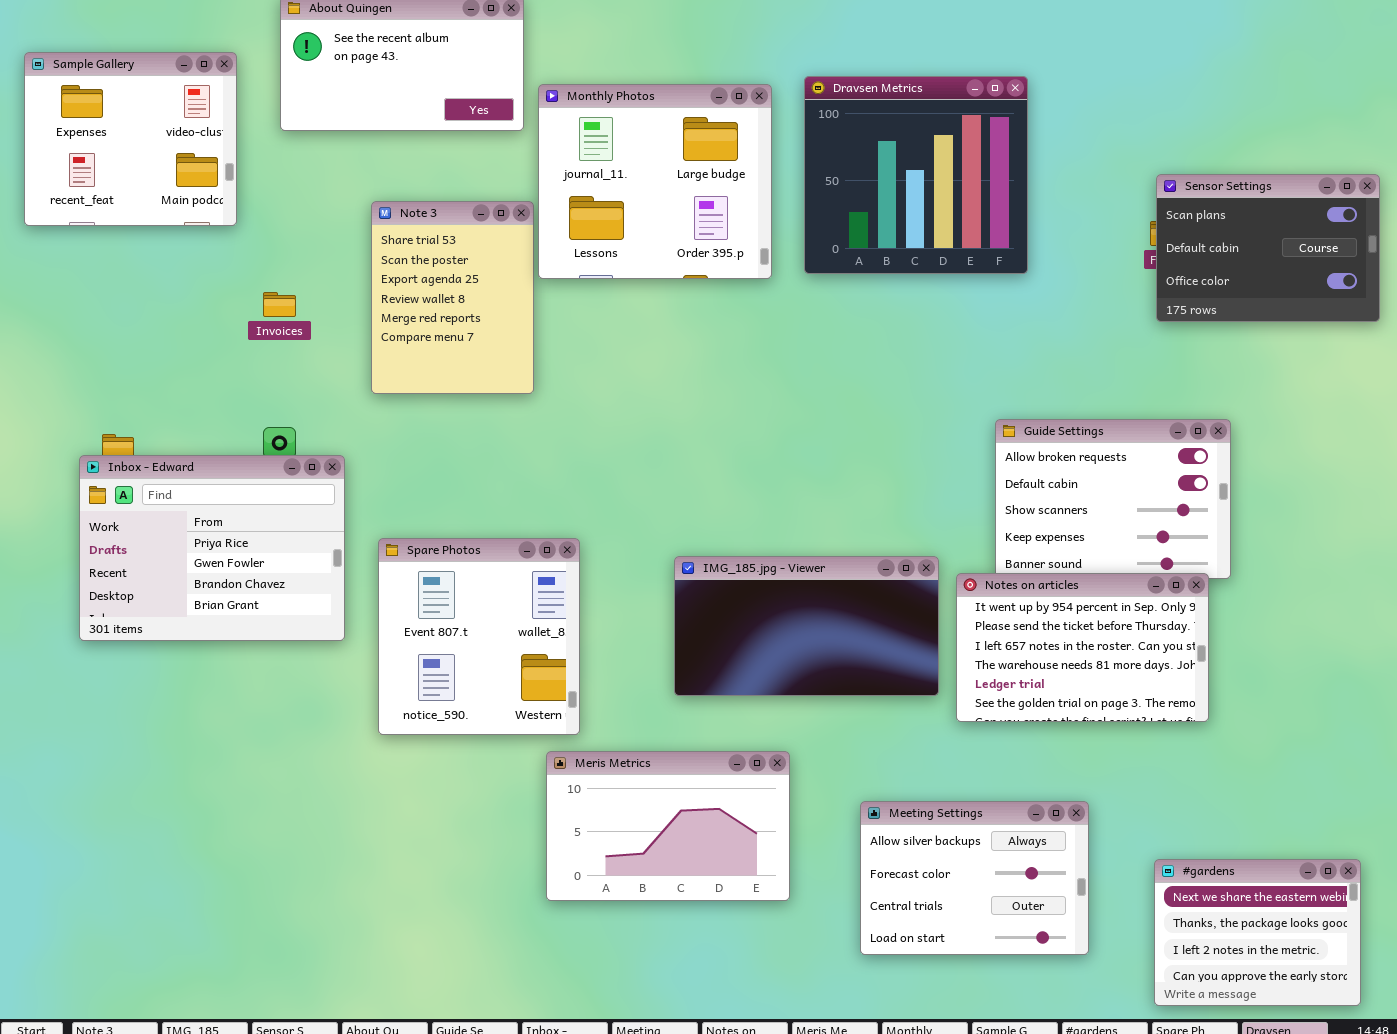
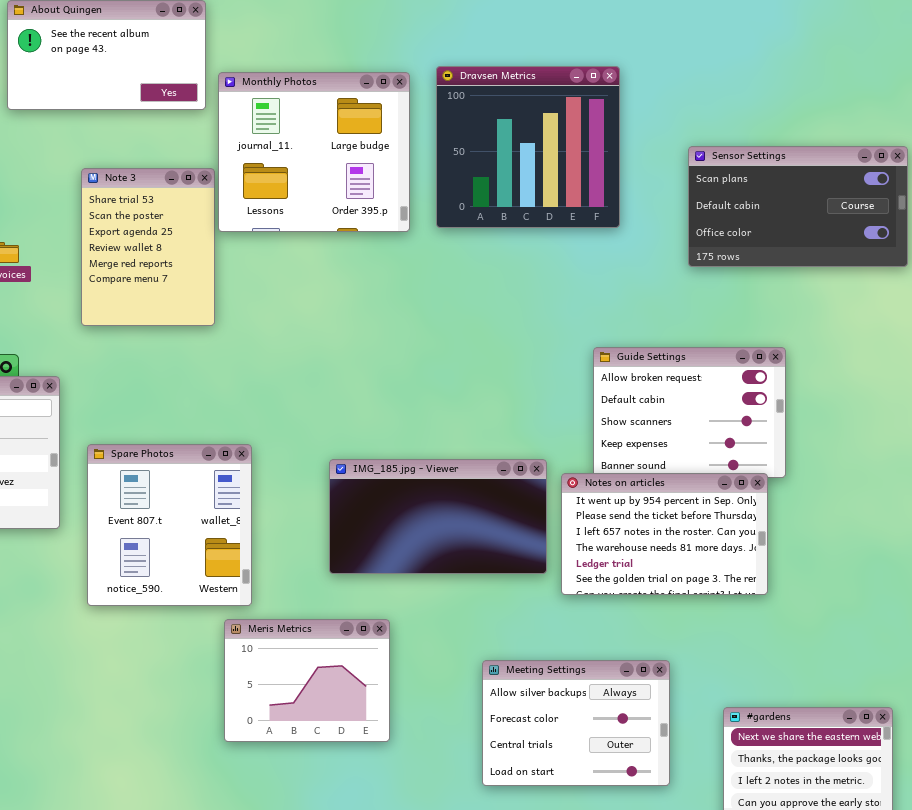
Sensor Settings: [1156,174,1380,322] -> [688,146,908,267], resized
Meris Metrics: [546,751,790,901] -> [224,619,390,742], resized

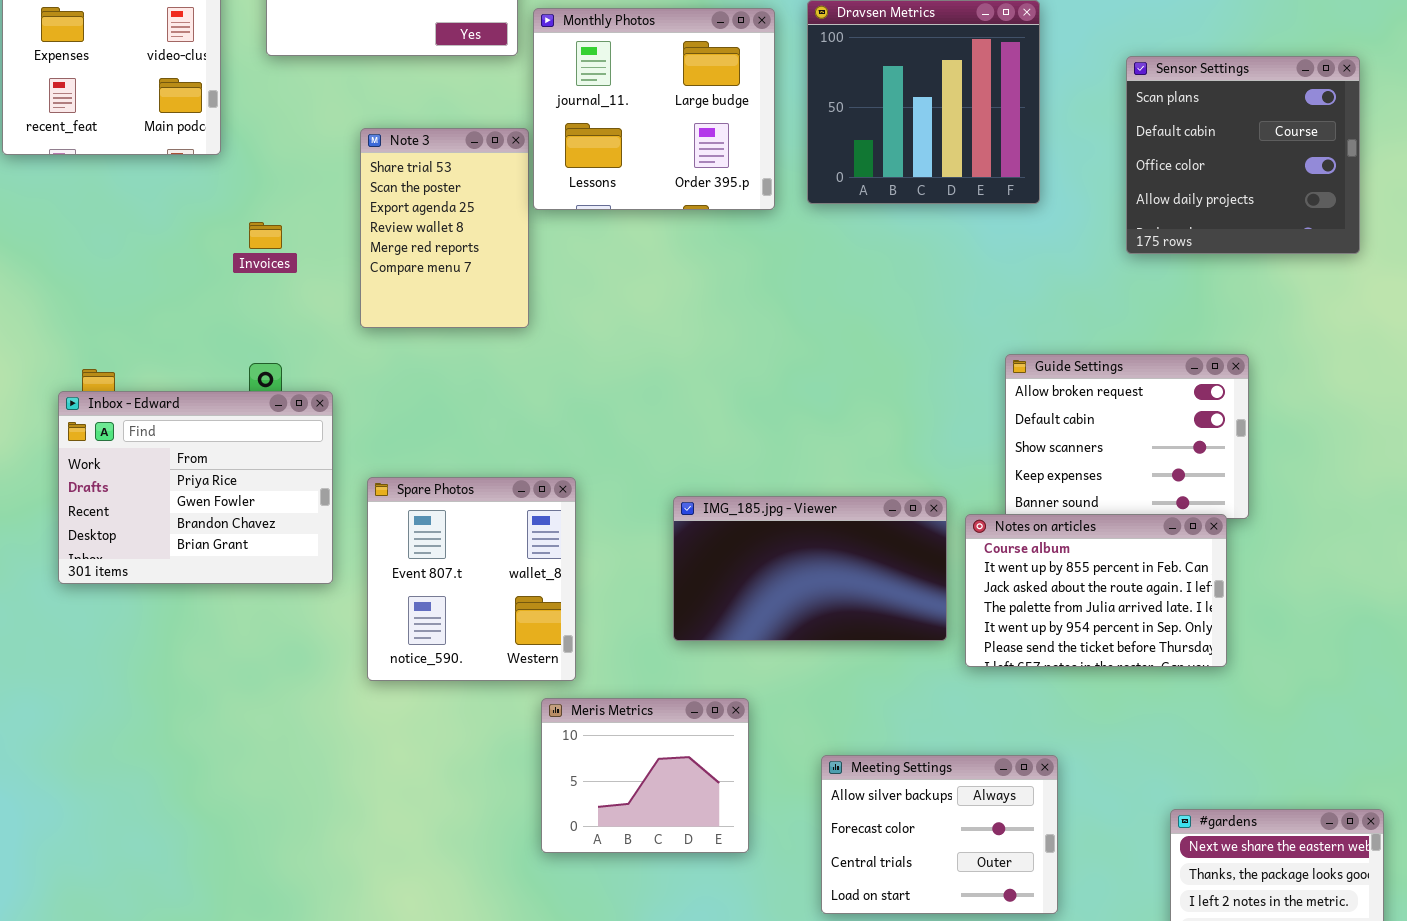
Sensor Settings: [688,146,908,267] -> [1126,56,1360,254], resized
Notes on articles: [561,473,768,595] -> [965,514,1227,667], scrolled up 4 rows
Meeting Settings: [482,660,670,786] -> [821,755,1058,914], moved

